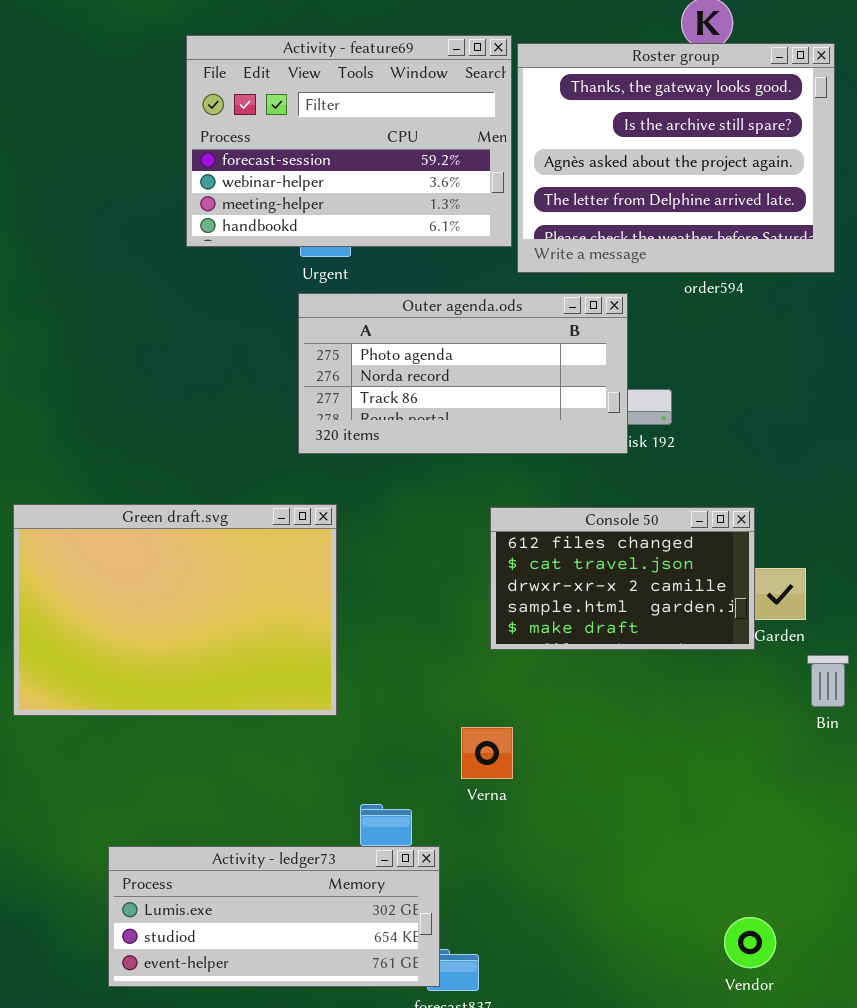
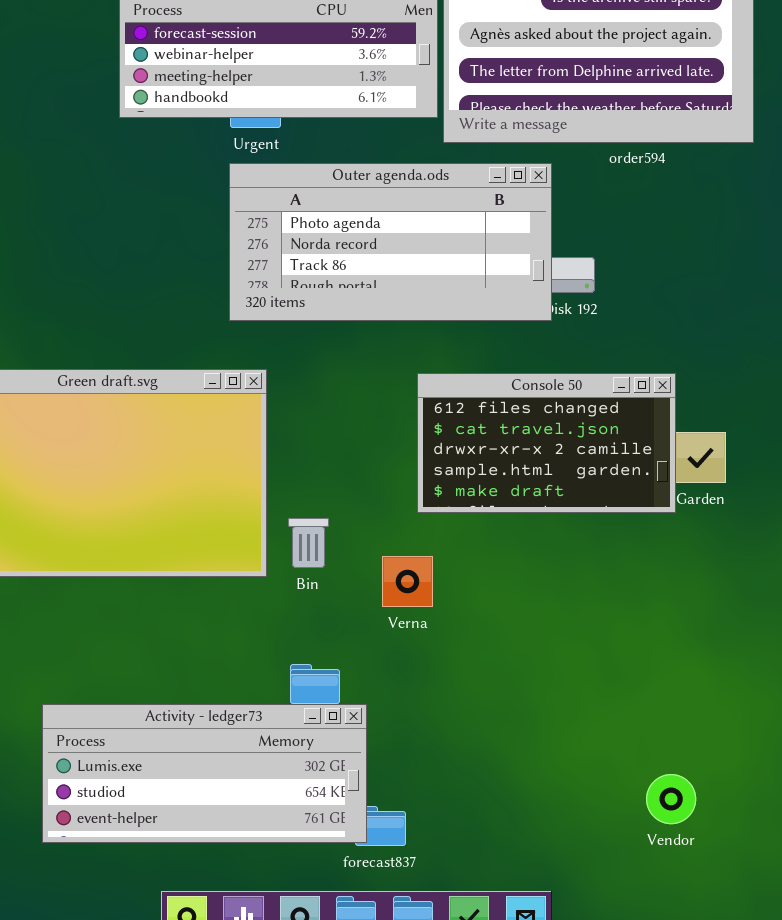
Bin: [807,655,849,707] -> [288,518,329,568], moved
Verna: [461,727,513,779] -> [382,556,433,607], moved

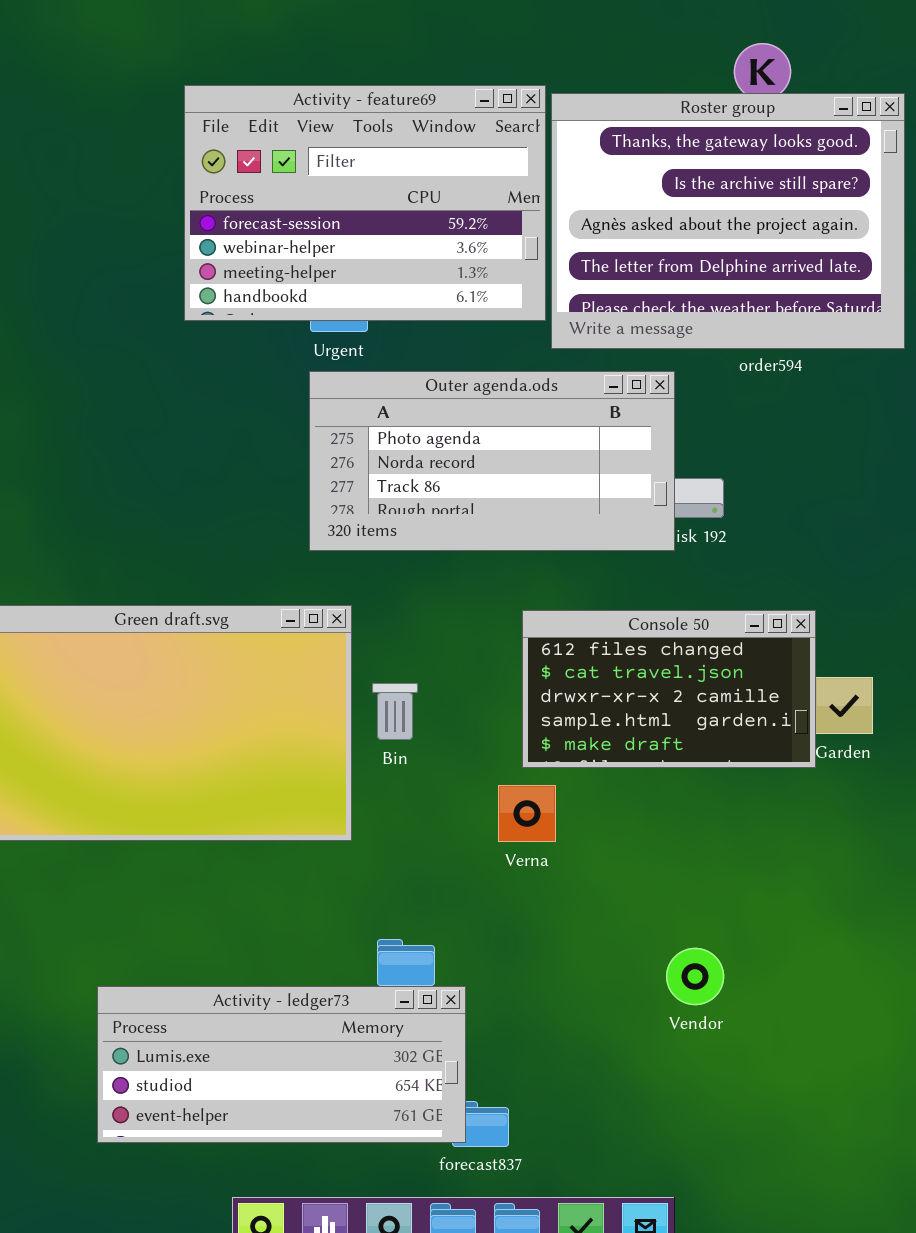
Bin: [288,518,329,568] -> [372,683,418,740], moved
Verna: [382,556,433,607] -> [498,785,556,842], moved
Vendor: [646,774,696,824] -> [666,948,724,1005], moved

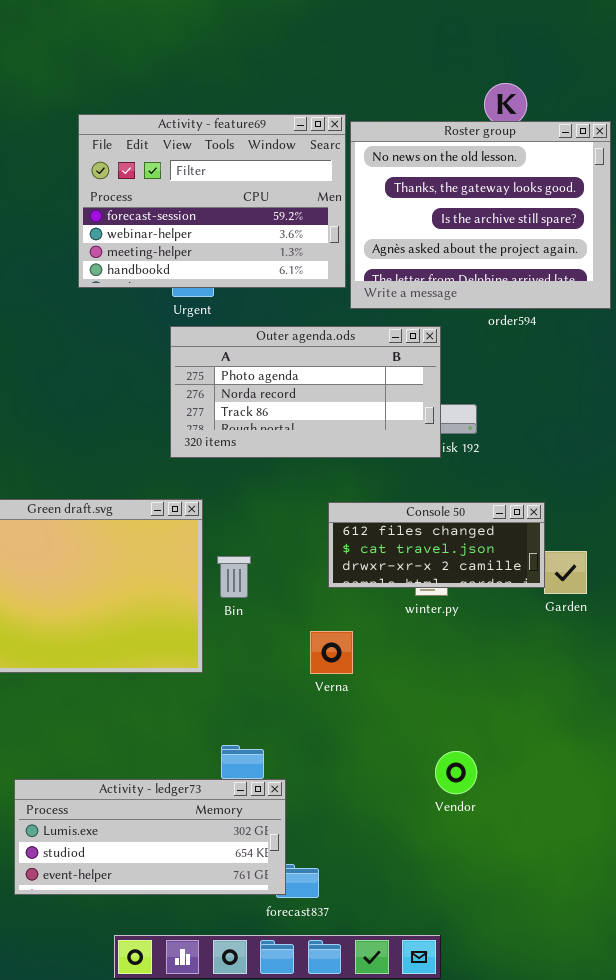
Roster group: [551,93,905,349] -> [350,121,611,309], scrolled up 1 row
Console 50: [522,610,816,768] -> [328,502,545,588], resized

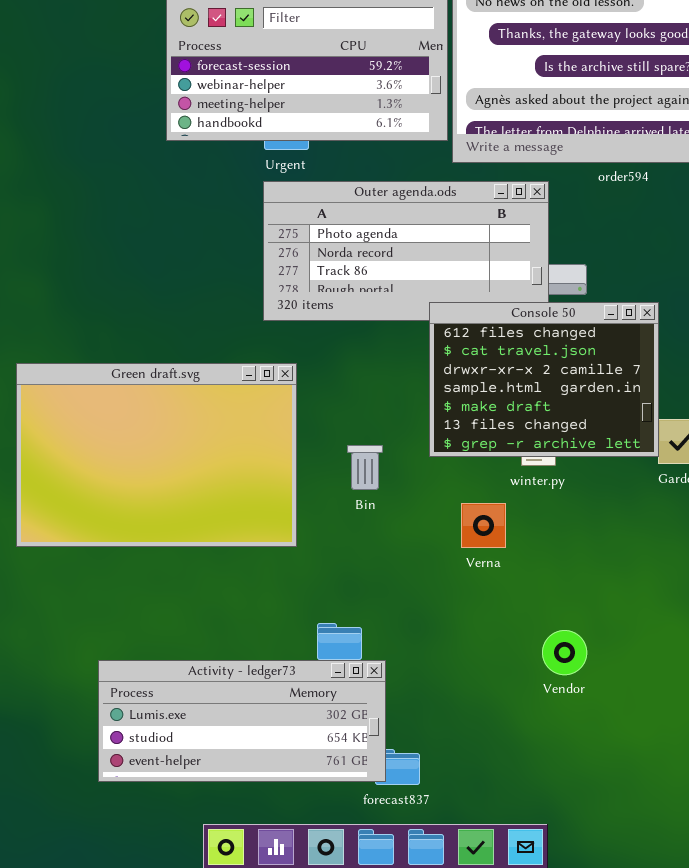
Console 50: [328,502,545,588] -> [429,302,659,457], resized
Bin: [217,556,251,598] -> [347,445,383,490], moved
Verna: [310,631,353,674] -> [461,503,506,548], moved

